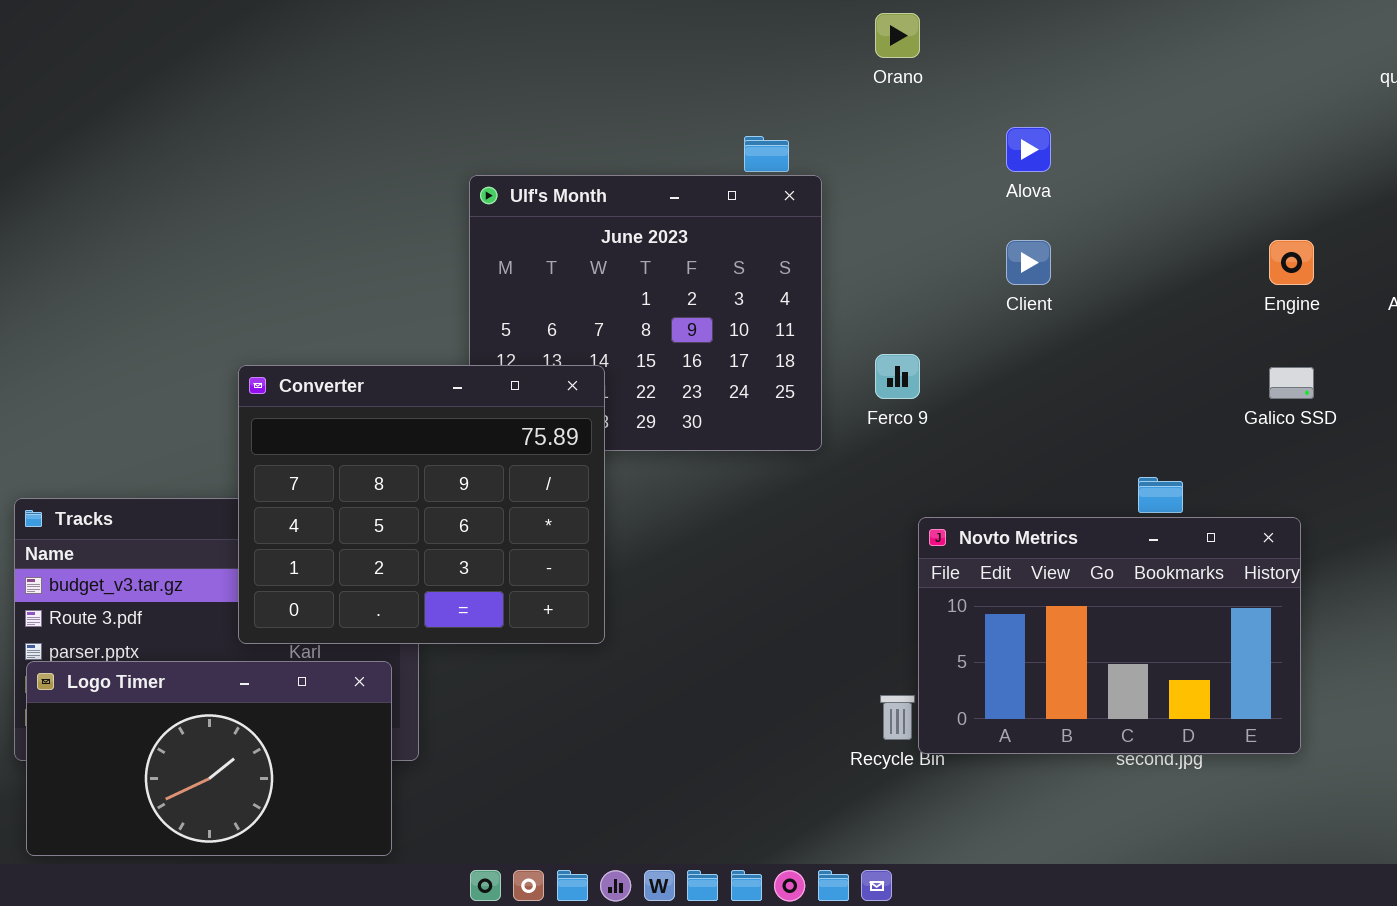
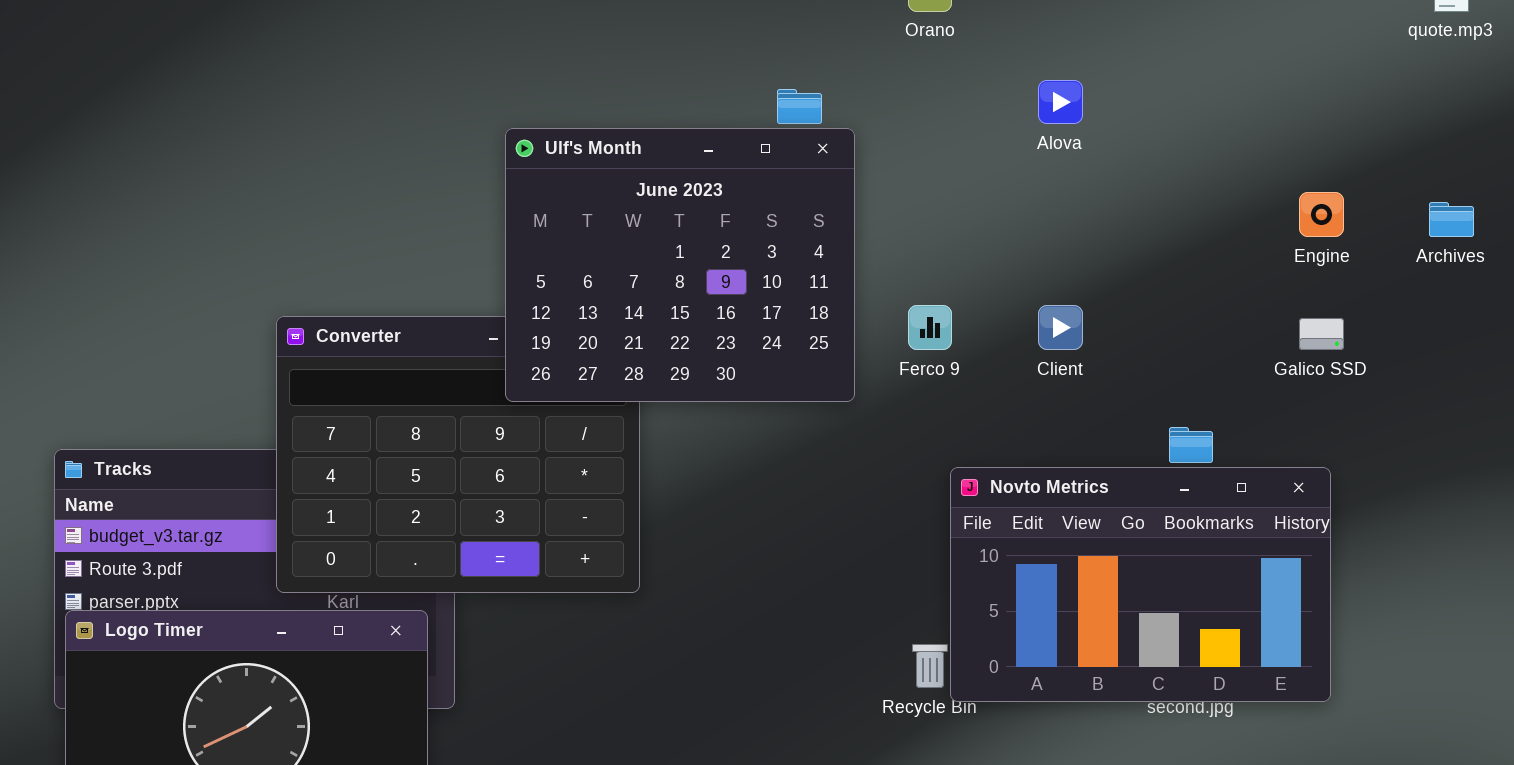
Ulf's Month: [469,175,822,451] -> [505,128,855,402], raised
Client: [1006,240,1051,285] -> [1038,305,1083,350], moved

